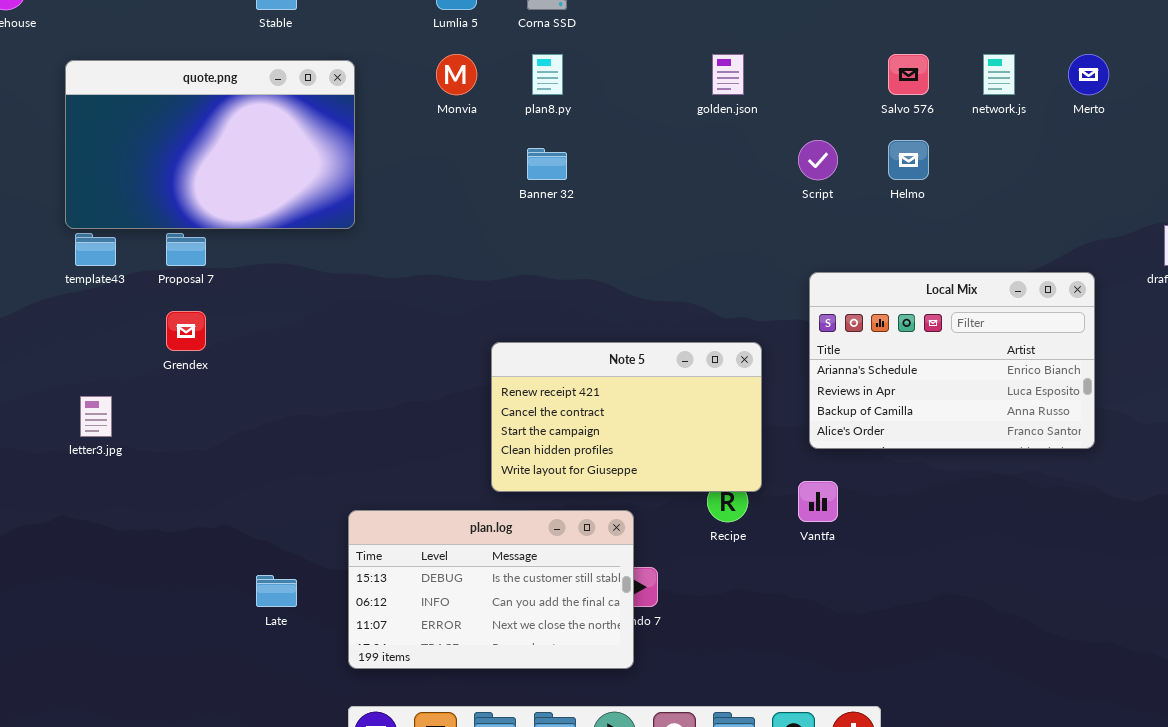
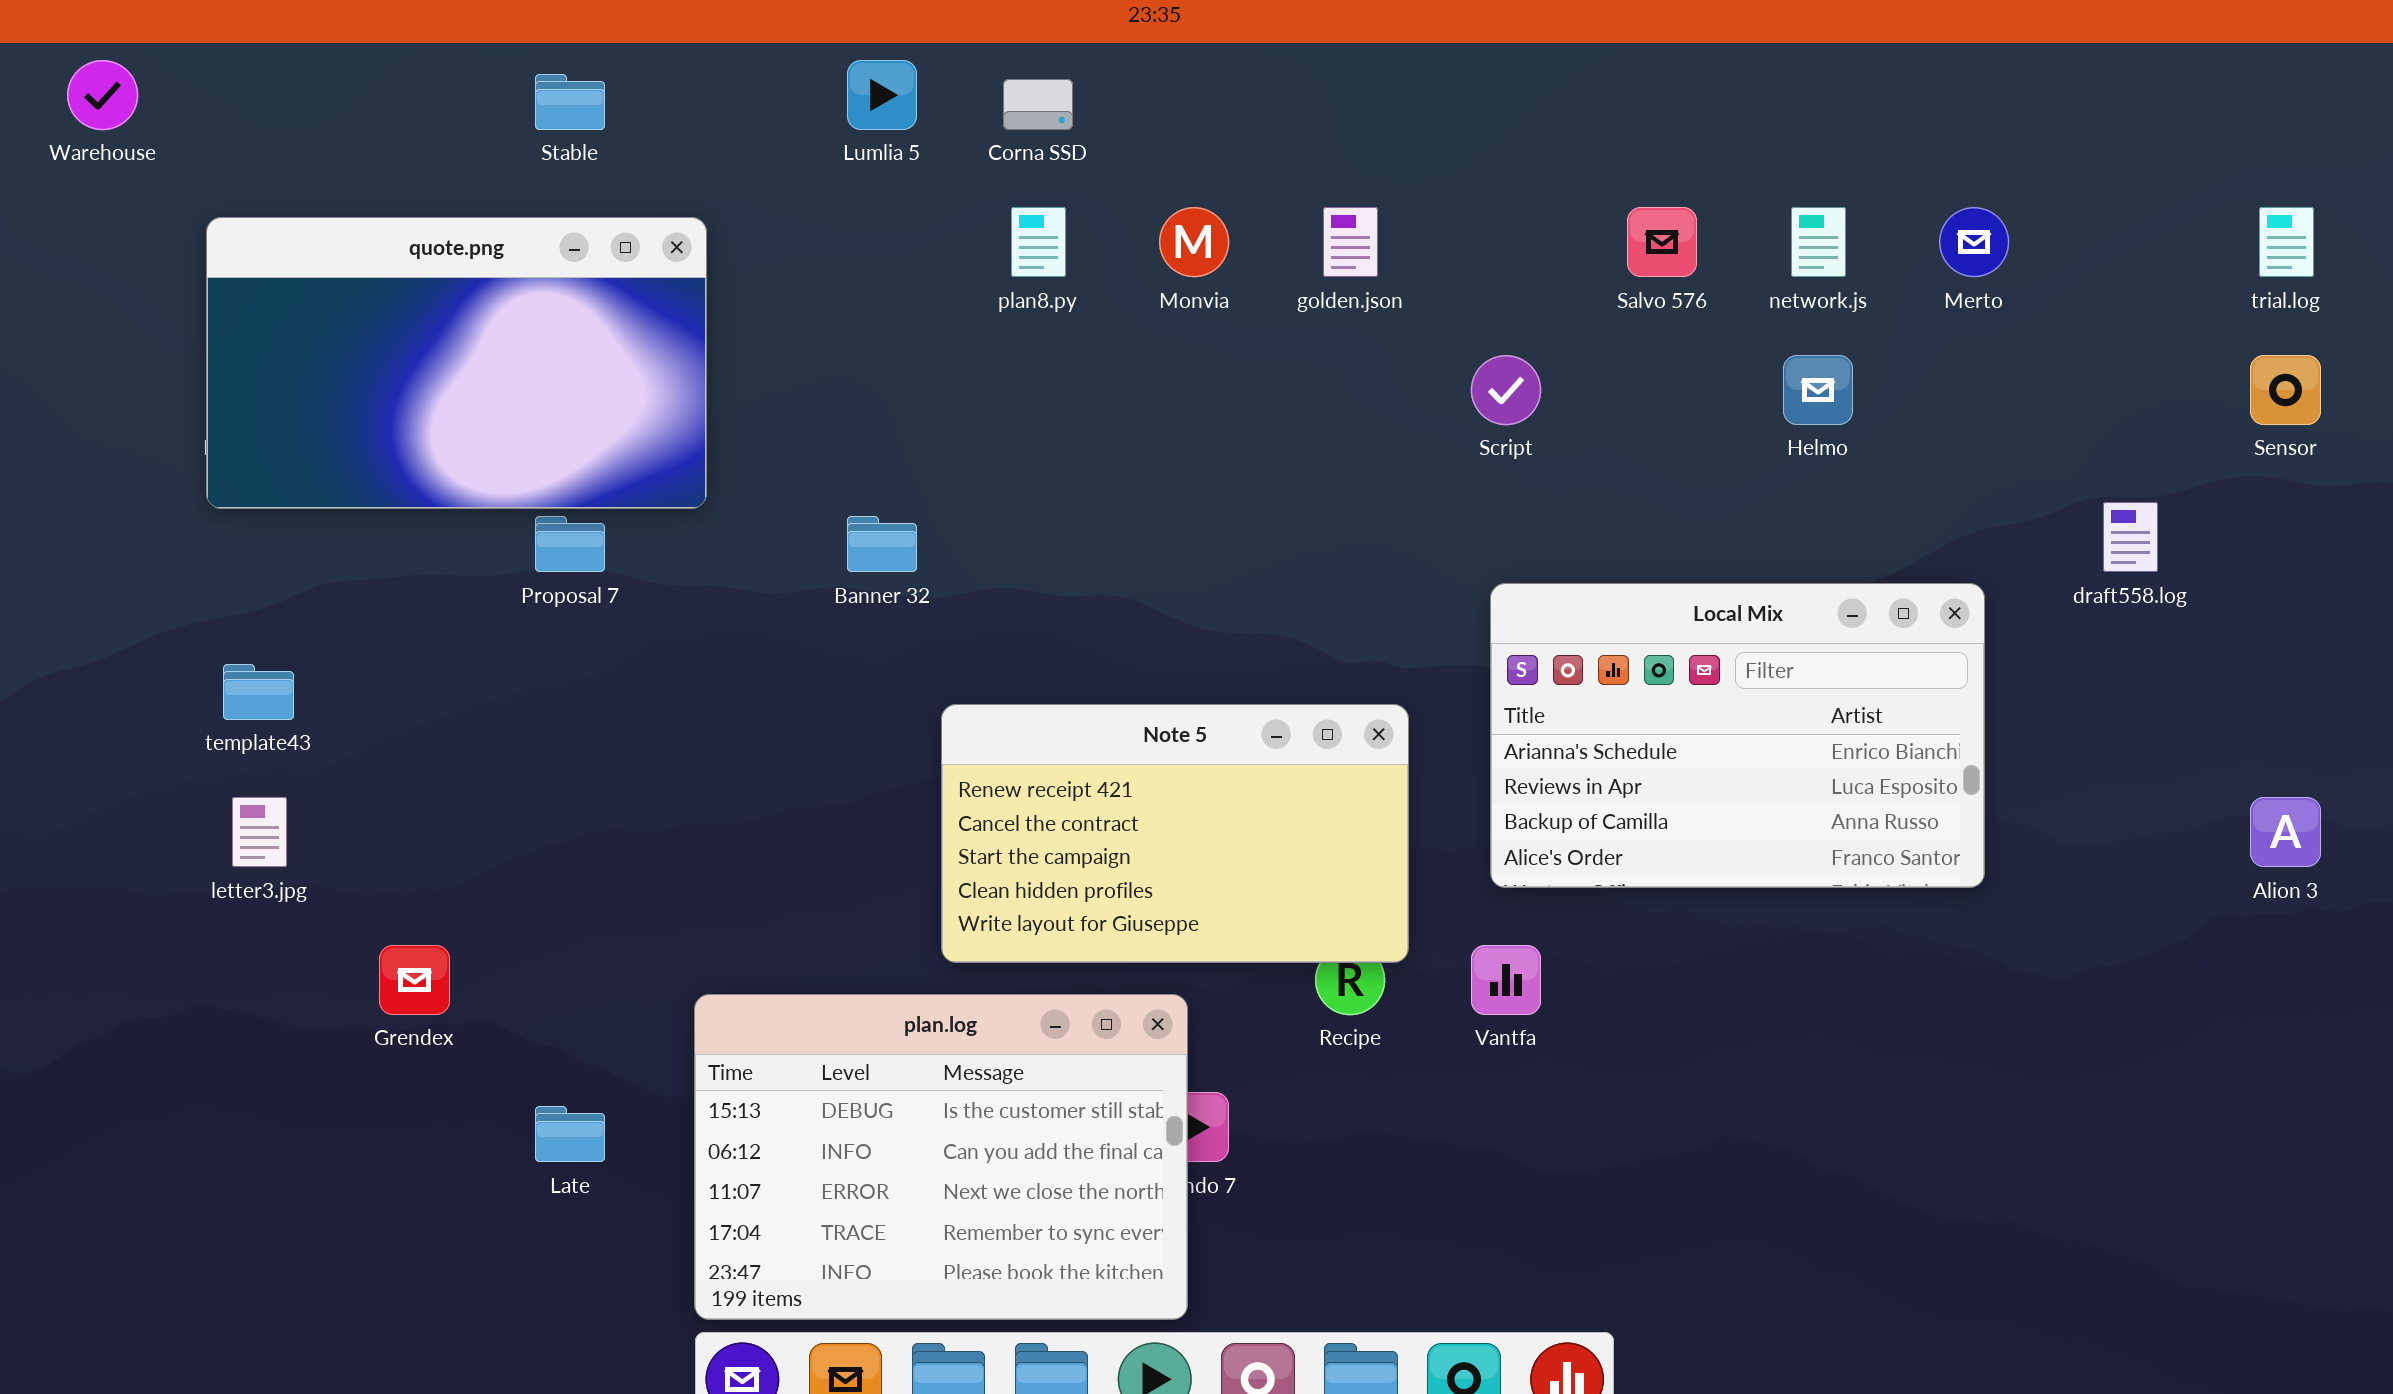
Monvia: [436,54,477,95] -> [1159,207,1229,277], moved
Helmo: [888,140,929,180] -> [1783,355,1853,425], moved
Banner 32: [527,148,567,180] -> [847,516,917,572], moved
template43: [75,233,116,266] -> [223,664,294,720], moved
Proposal 7: [166,233,206,266] -> [535,516,605,572], moved
Grendex: [166,311,206,351] -> [379,945,450,1015], moved
plan.log: [348,510,634,669] -> [694,994,1188,1320], resized

